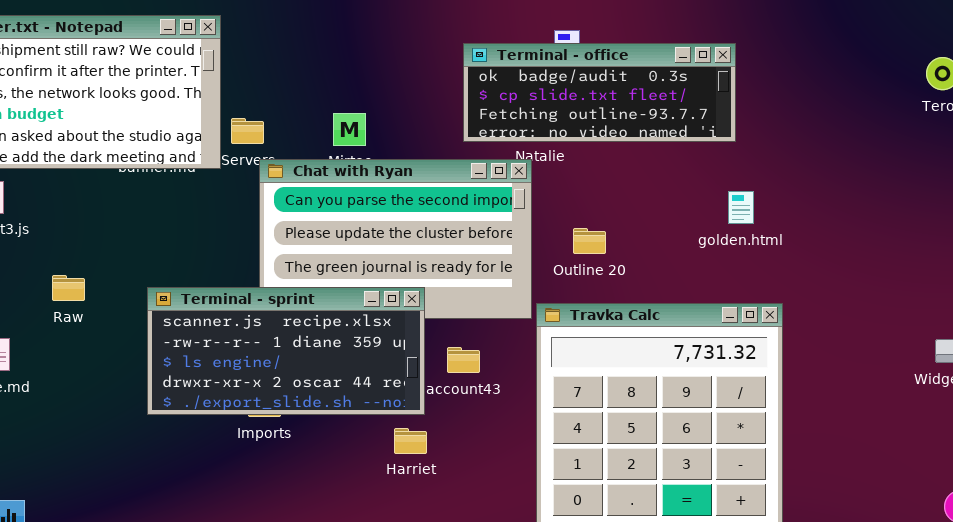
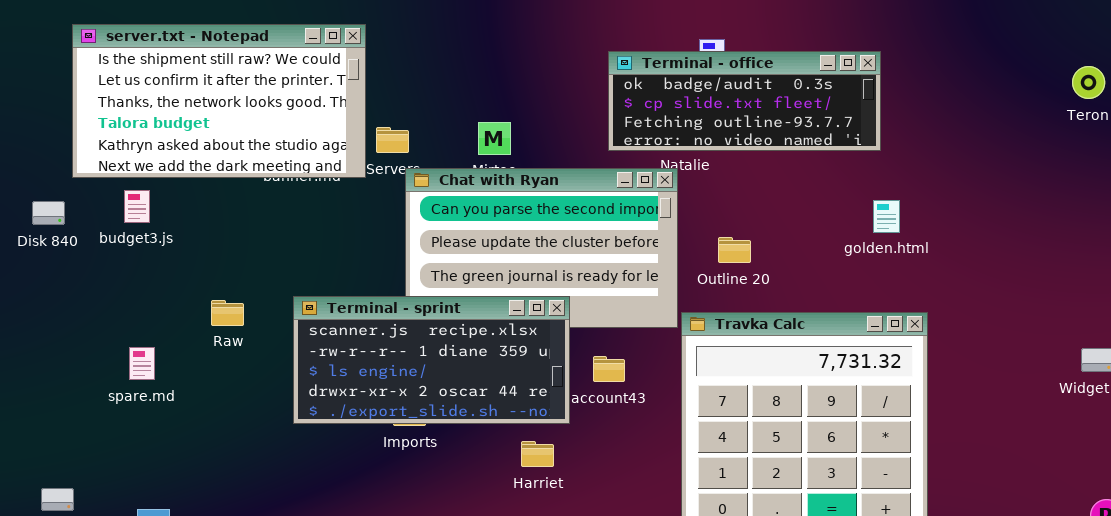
Raw: [52,275,85,301] -> [211,300,244,326], moved
Harriet: [394,428,427,454] -> [521,441,554,467], moved

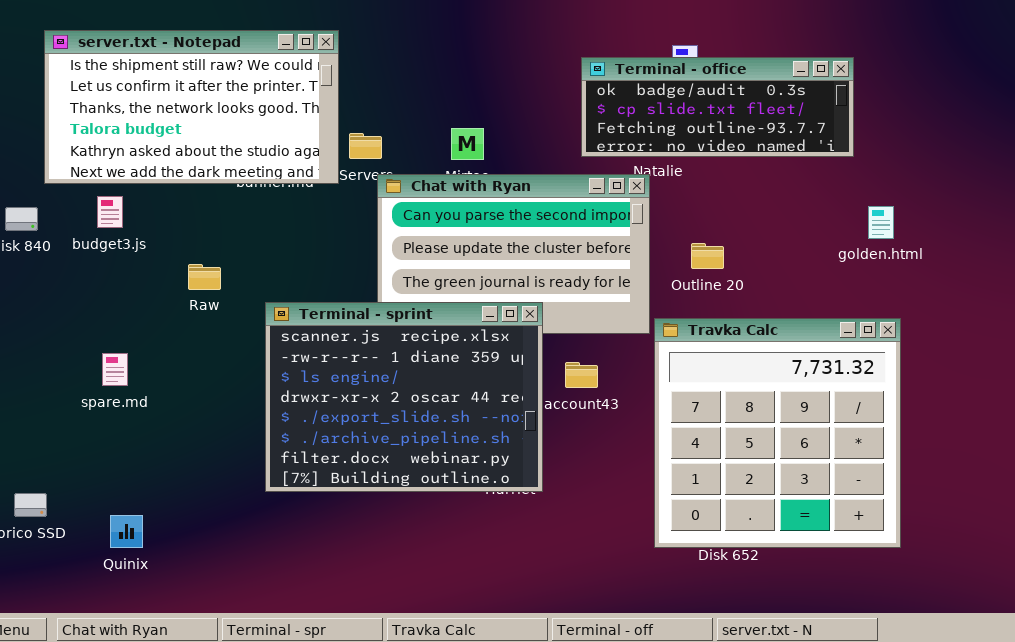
golden.html: [873,200,900,233] -> [868,206,894,239], moved
Terminal - sprint: [293,296,570,424] -> [265,302,543,492], resized
Raw: [211,300,244,326] -> [188,264,221,290], moved

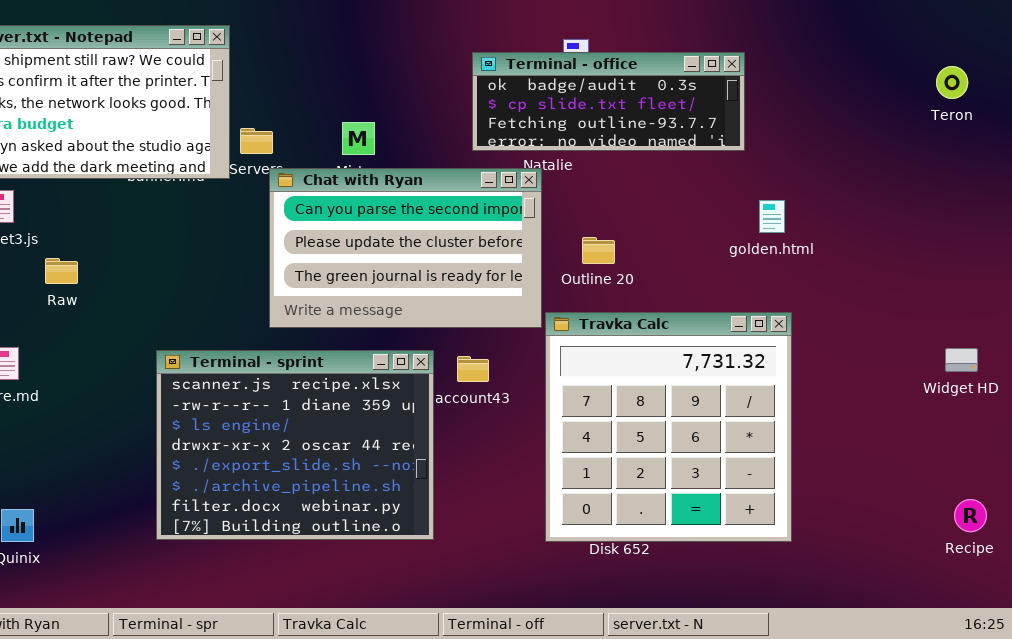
Raw: [188,264,221,290] -> [45,258,78,284], moved
Terminal - sprint: [265,302,543,492] -> [156,350,434,540], moved

